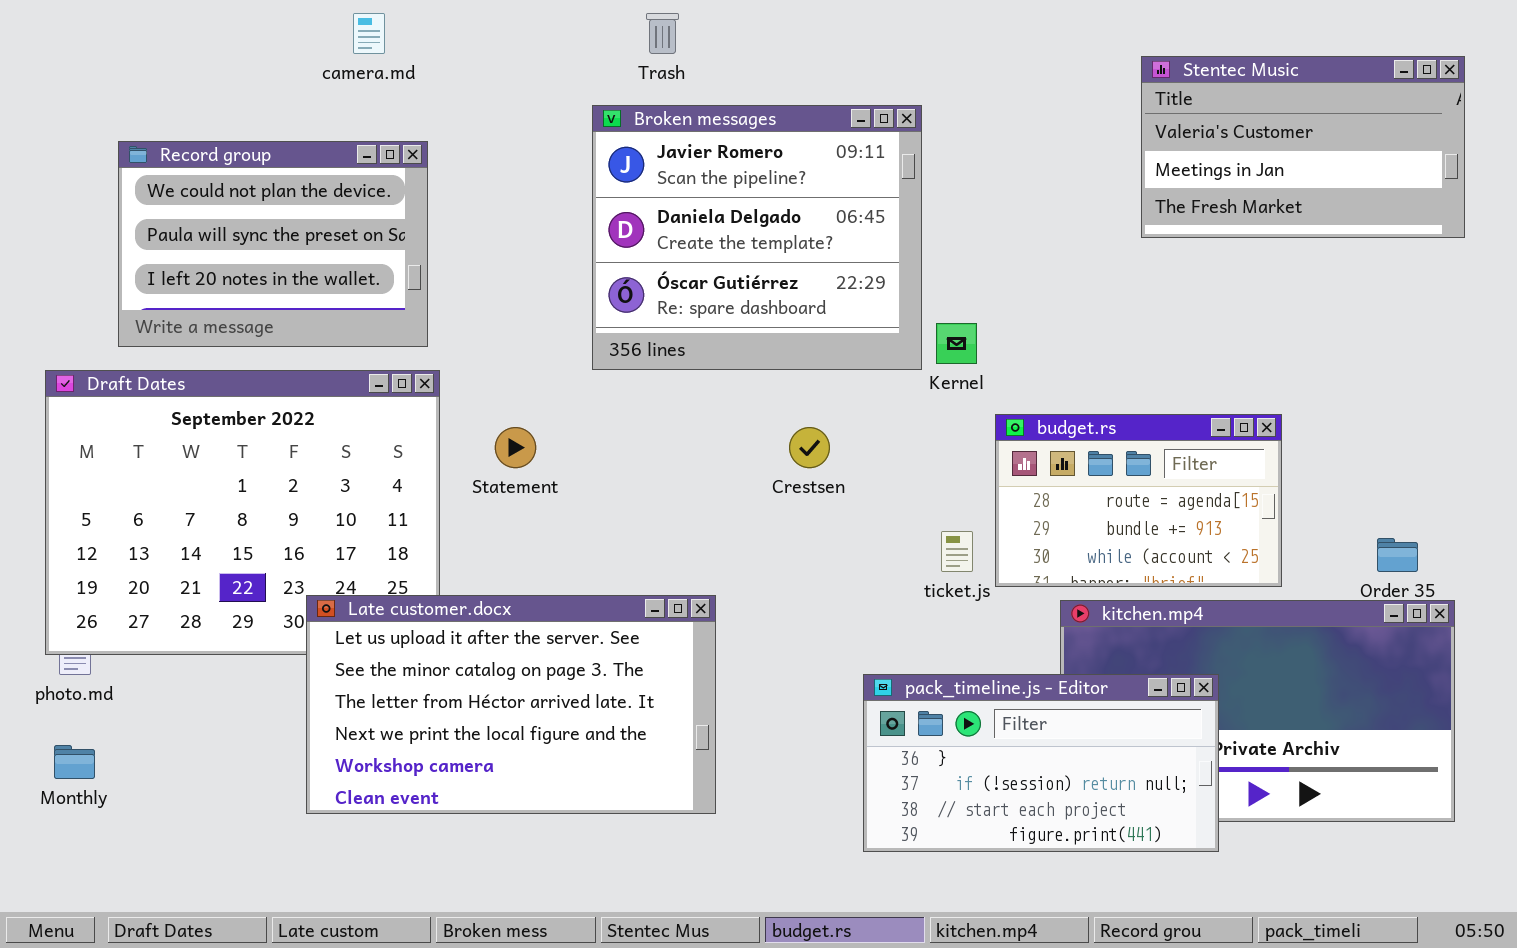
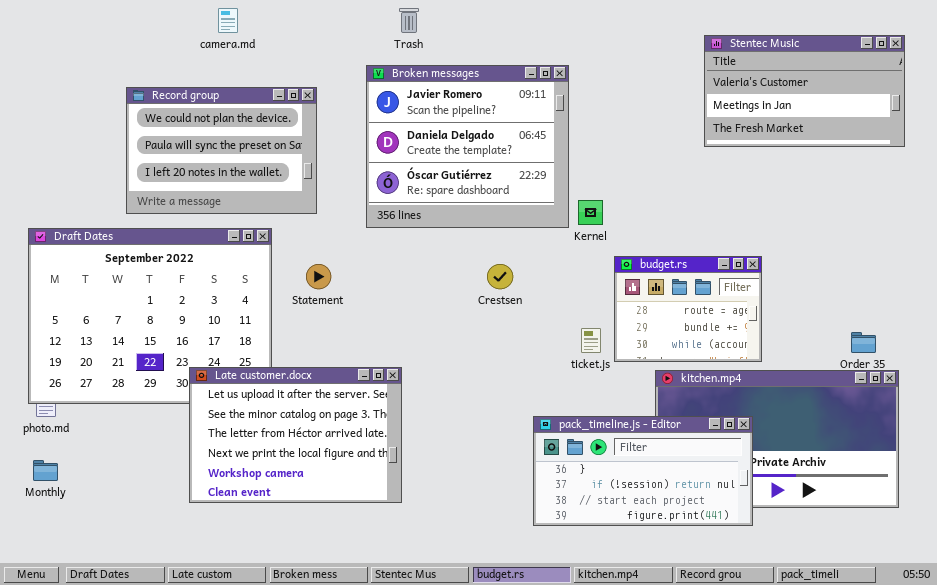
Record group: [118,141,428,347] -> [126,87,317,214], moved
budget.rs: [995,414,1282,587] -> [614,256,762,362], resized
Late customer.docx: [306,595,716,814] -> [189,367,402,503], resized

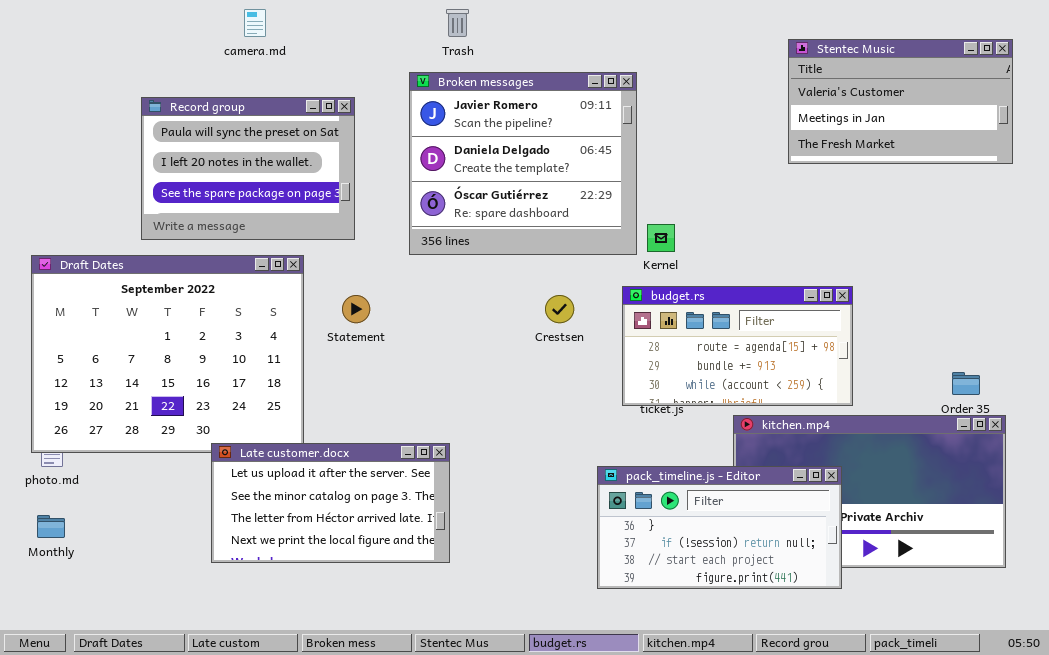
Record group: [126,87,317,214] -> [141,97,355,240], scrolled down 1 row
budget.rs: [614,256,762,362] -> [622,286,853,406], resized
Late customer.docx: [189,367,402,503] -> [211,443,450,563], resized

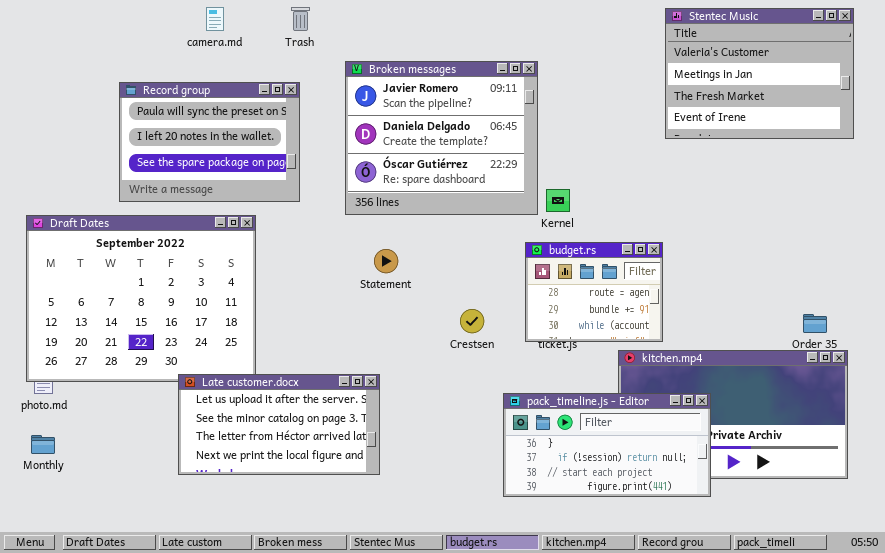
Trash: [446,9,469,37] -> [291,7,310,31], moved
Stentec Music: [788,39,1013,164] -> [665,8,854,139], resized
budget.rs: [622,286,853,406] -> [525,242,663,342], resized
Statement: [342,295,370,323] -> [374,249,398,273], moved
Crestsen: [545,295,574,323] -> [460,309,484,333], moved

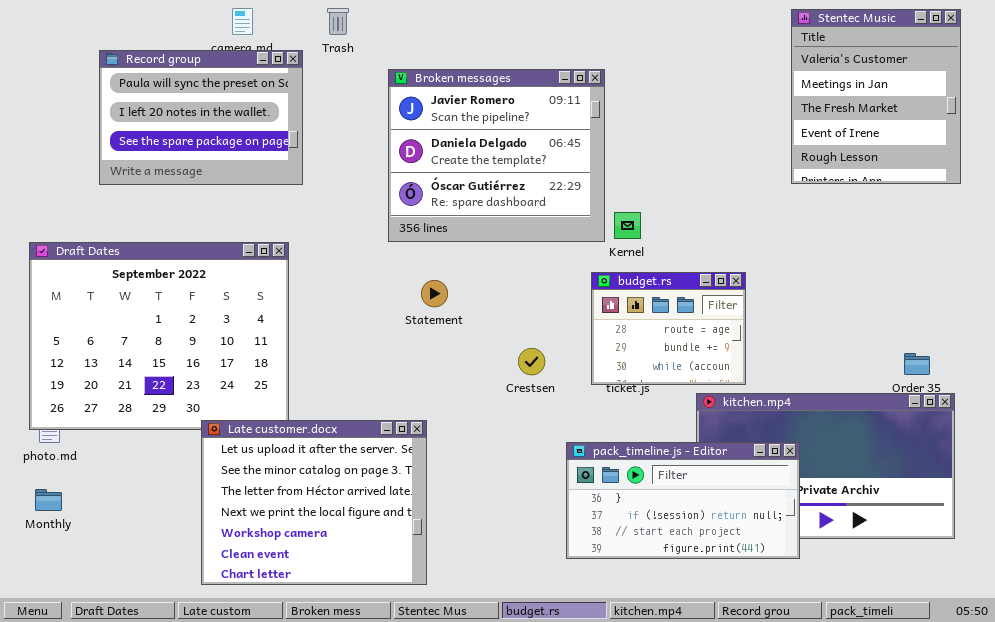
Stentec Music: [665,8,854,139] -> [791,9,961,184], resized
Record group: [119,82,300,202] -> [99,50,303,185], moved
Late customer.docx: [178,374,380,475] -> [201,420,427,585], resized

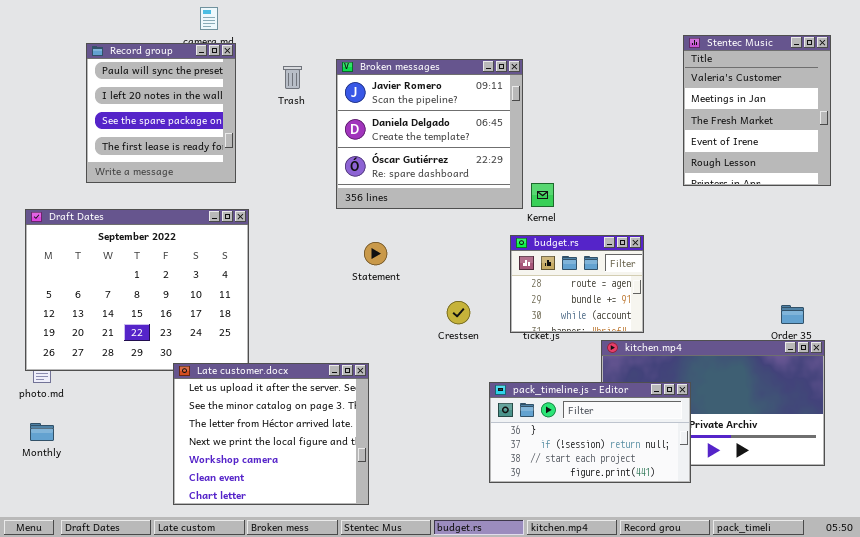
Trash: [327,8,349,35] -> [283,66,302,89], moved
Stentec Music: [791,9,961,184] -> [683,35,831,186], moved
Record group: [99,50,303,185] -> [86,43,236,183], resized

